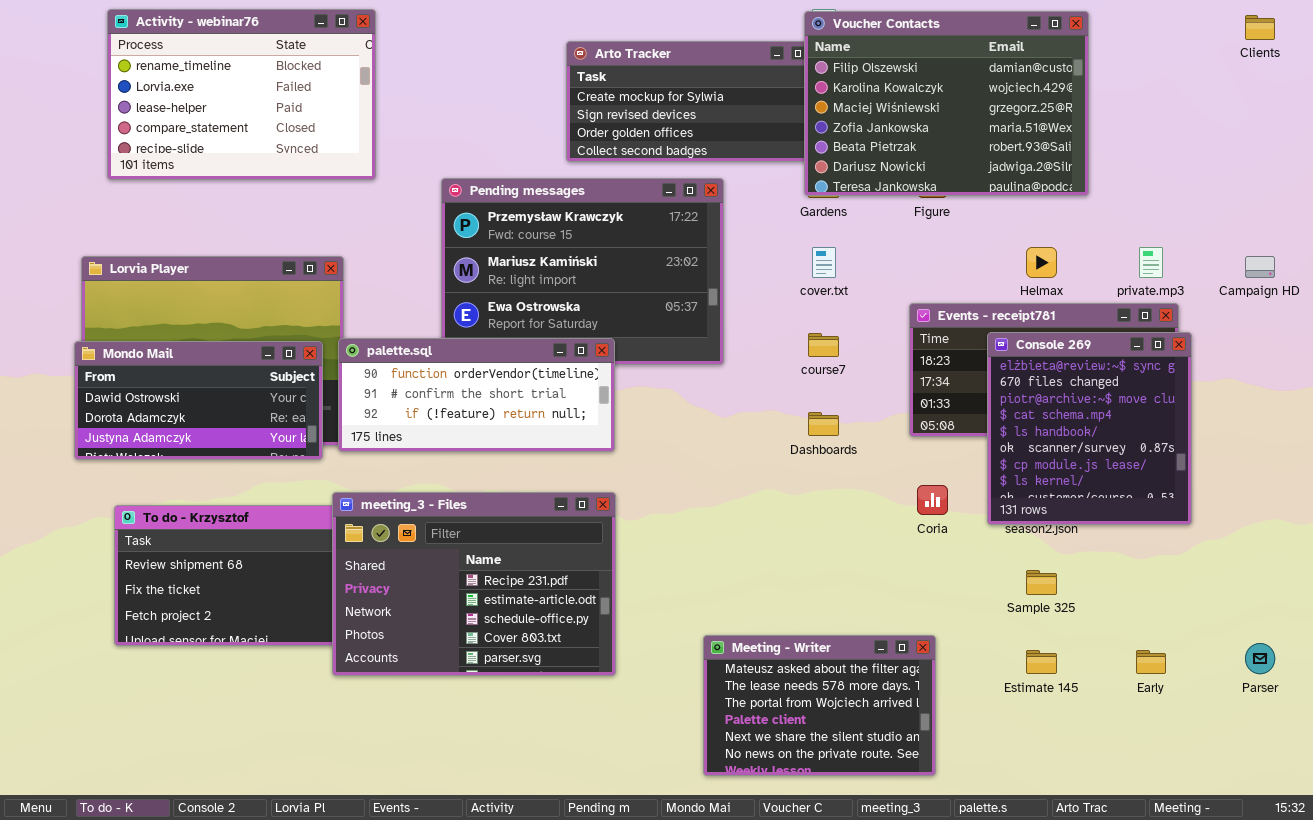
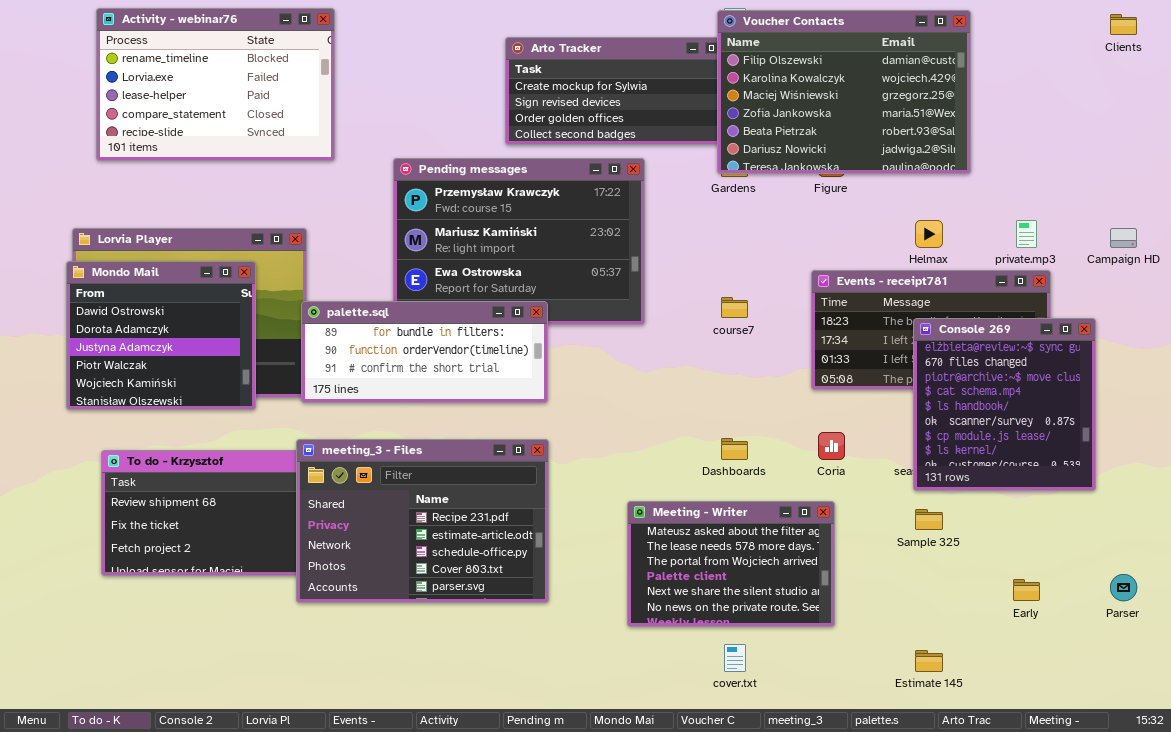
cover.txt: [812,247,836,278] -> [724,644,746,672], moved
Console 269: [987,332,1192,525] -> [913,318,1096,491], moved
palette.sql: [338,338,615,452] -> [301,301,548,403], scrolled up 1 row
Mondo Mail: [74,341,323,460] -> [66,261,256,410], resized
Dashboards: [808,412,839,436] -> [721,438,748,460], moved
Meeting - Writer: [703,635,936,776] -> [627,501,835,627], moved
Estimate 145: [1026,650,1057,674] -> [915,650,943,672], moved

